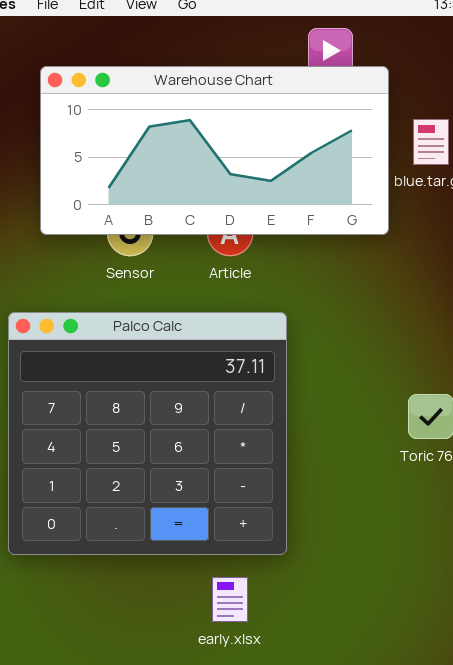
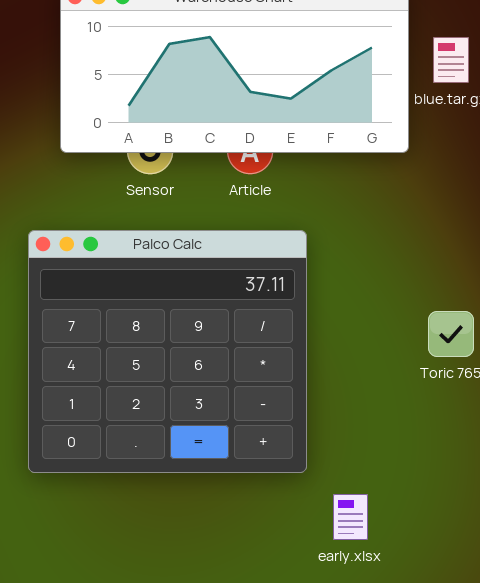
early.xlsx: [212,577,248,622] -> [333,494,368,540], moved

